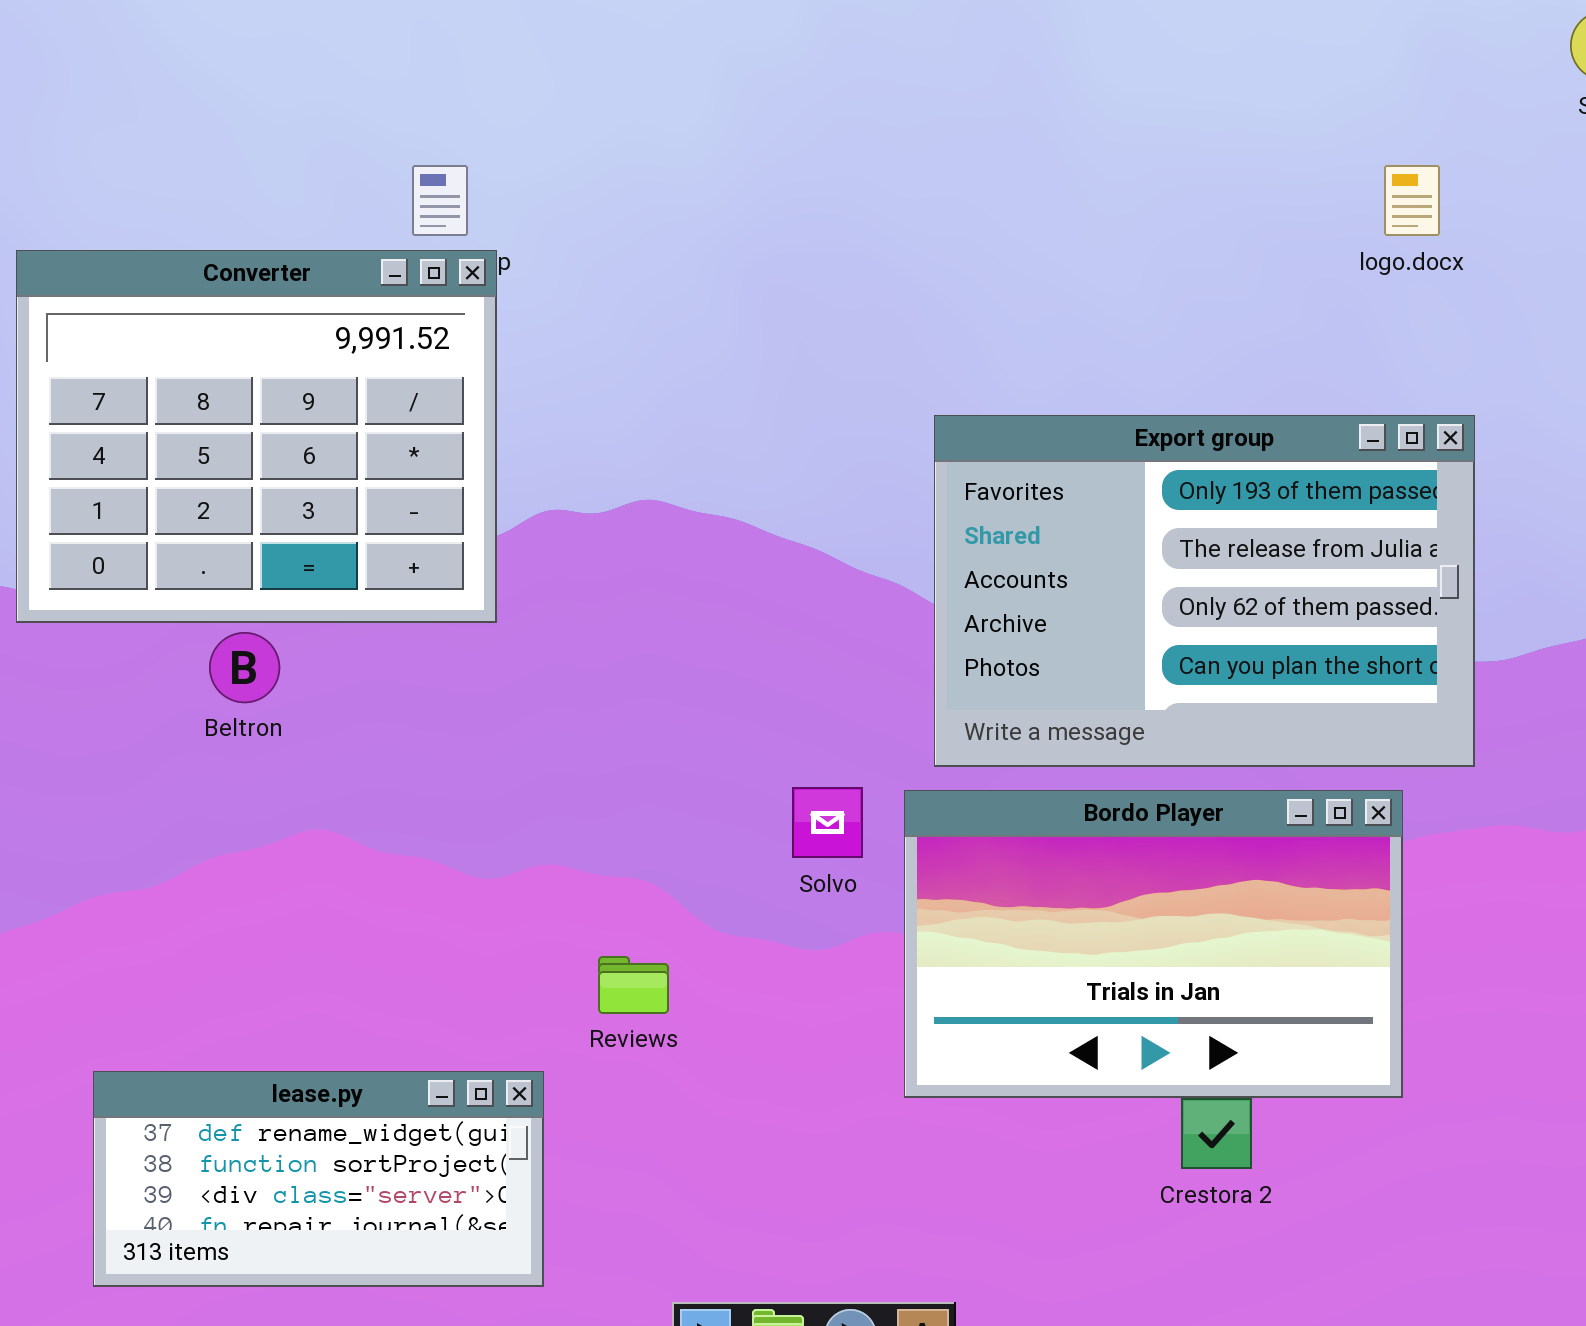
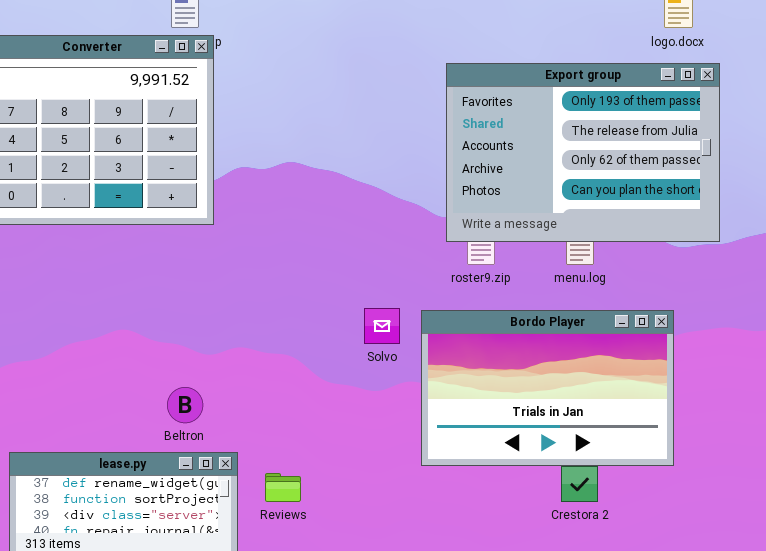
Export group: [934,415,1475,767] -> [446,63,720,242], moved
Beltron: [209,632,280,703] -> [167,387,203,423], moved
Reviews: [598,956,669,1014] -> [265,473,301,502], moved

